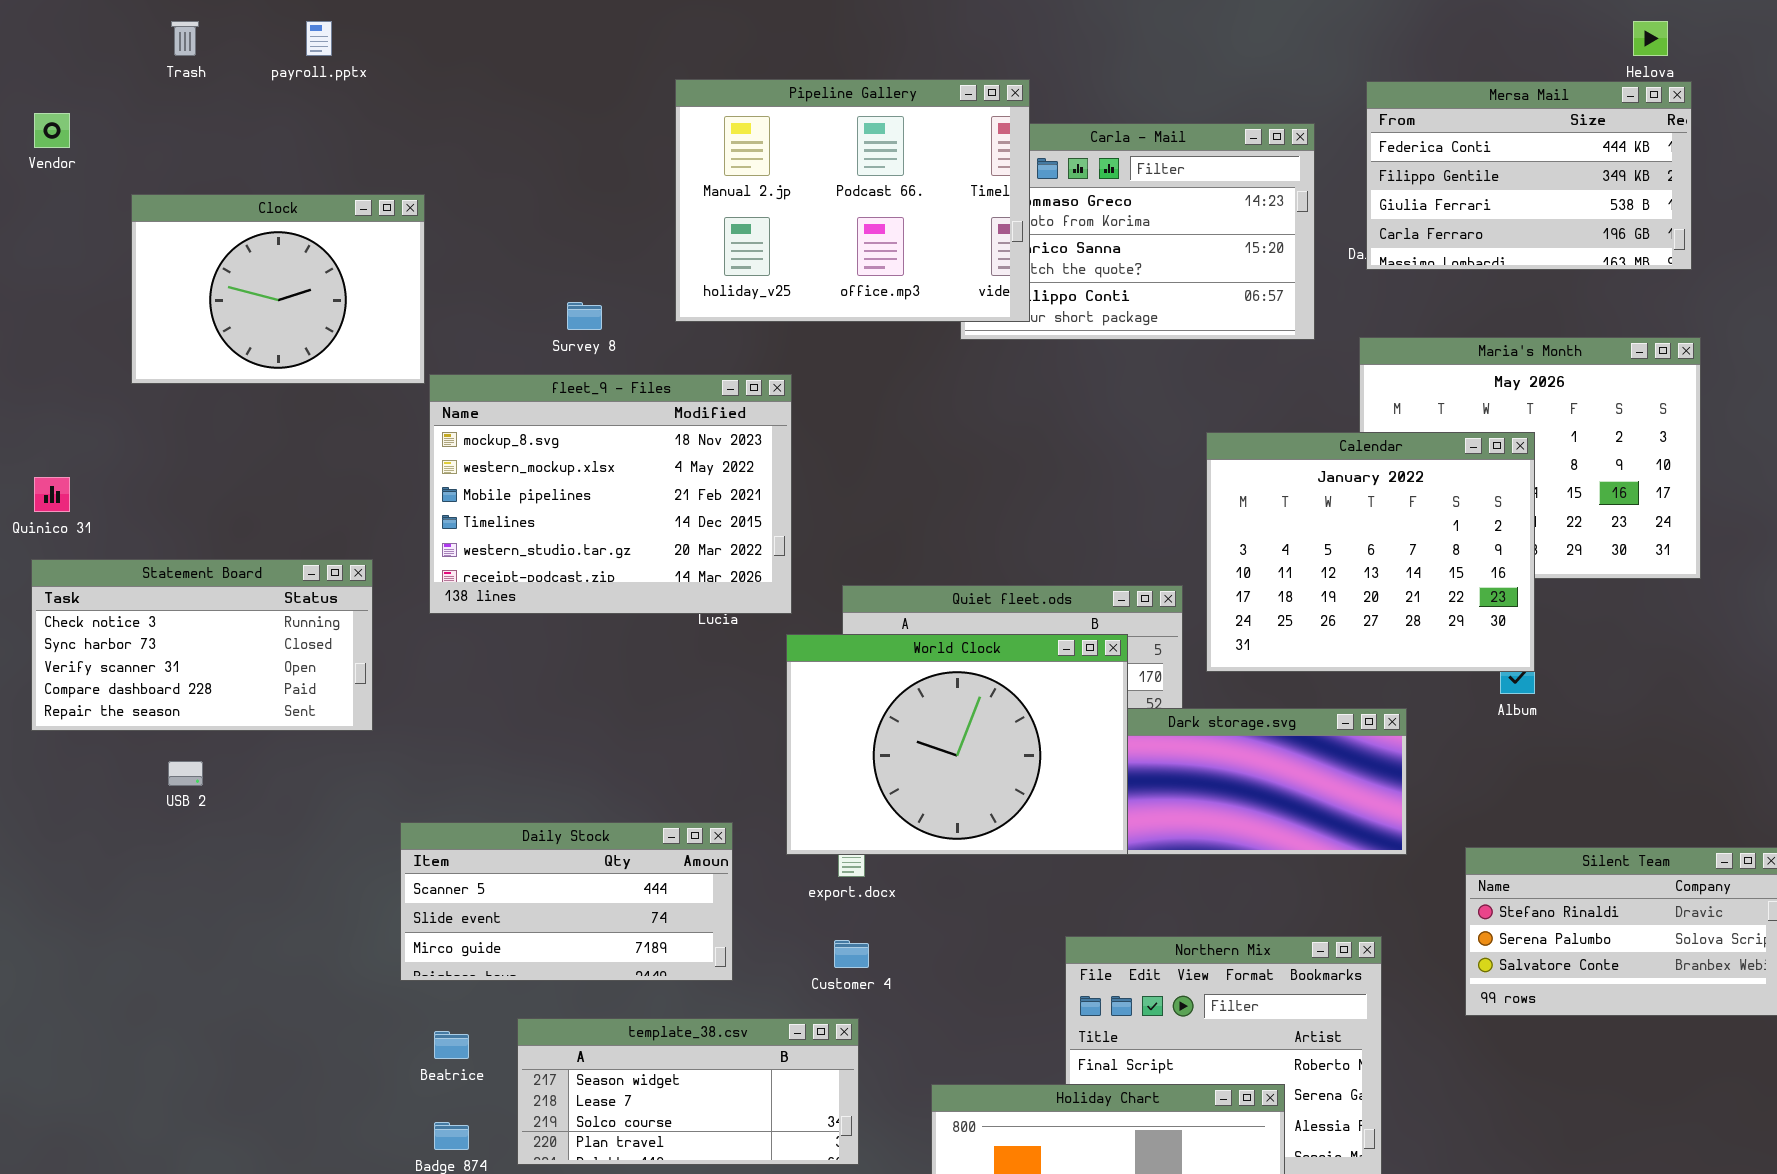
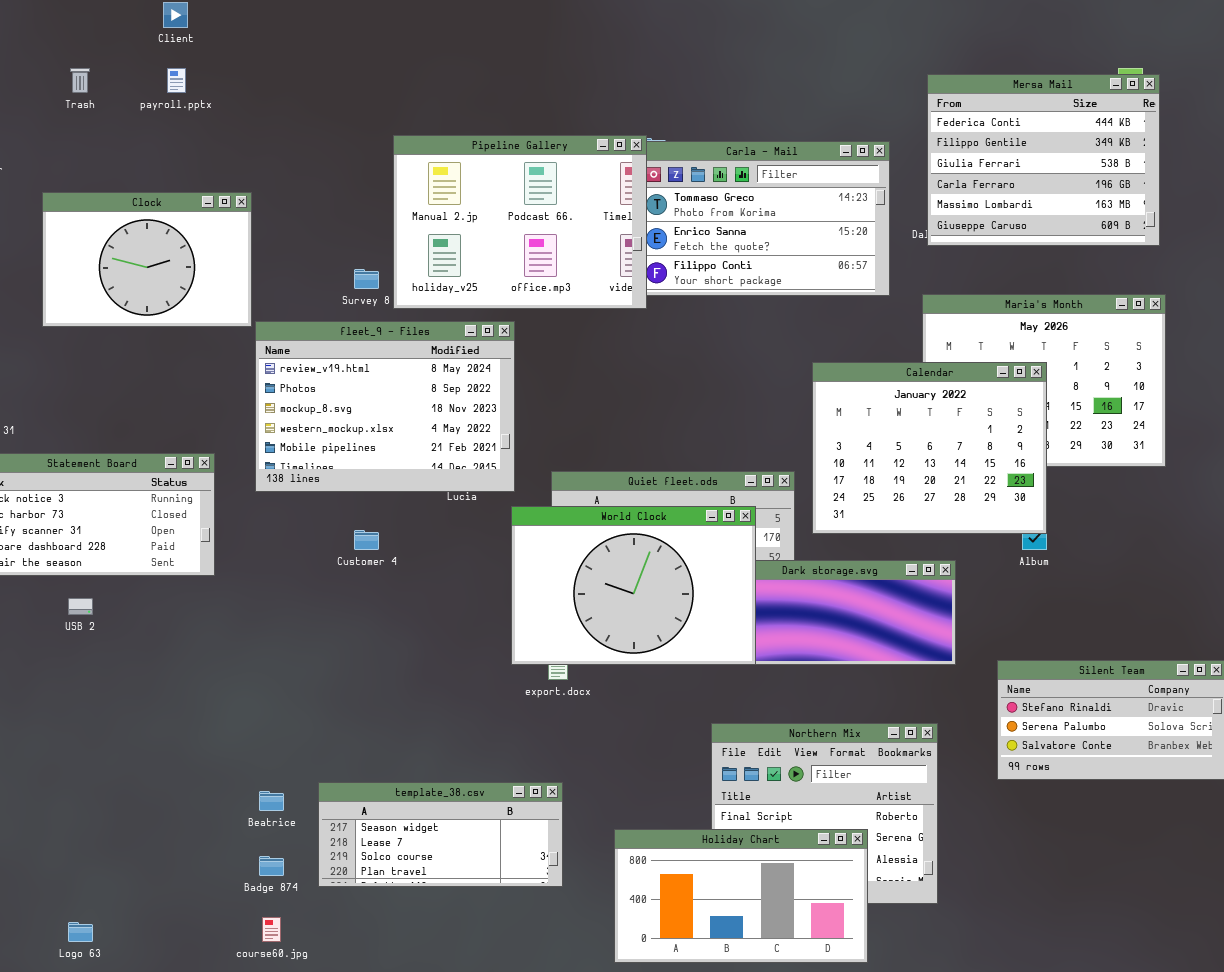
Pipeline Gallery: [675,79,1030,322] -> [393,135,647,309], moved
Mersa Mail: [1366,81,1692,270] -> [927,74,1160,246], resized
fleet_9 - Files: [429,374,792,614] -> [255,321,515,492], scrolled up 2 rows
Daily Stock: [400,822,733,981] -> none, closed
Customer 4: [834,940,869,968] -> [354,530,379,550], moved

